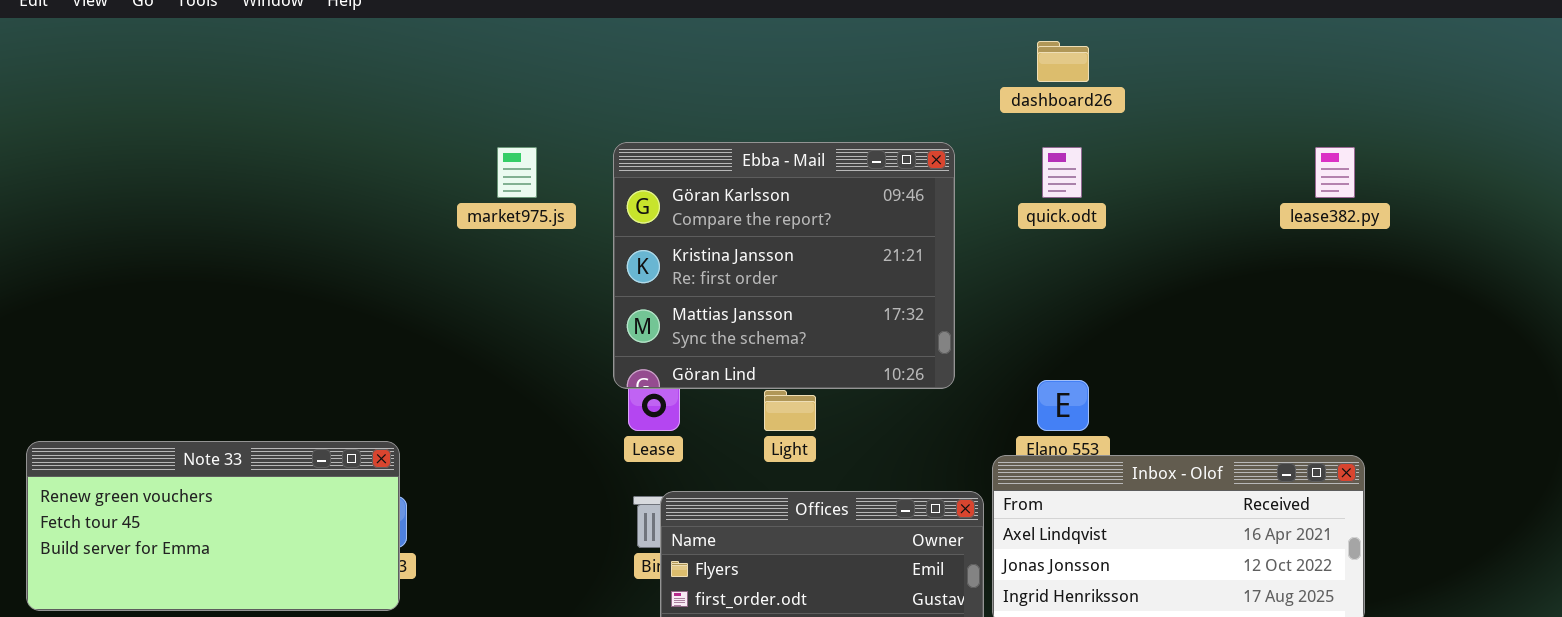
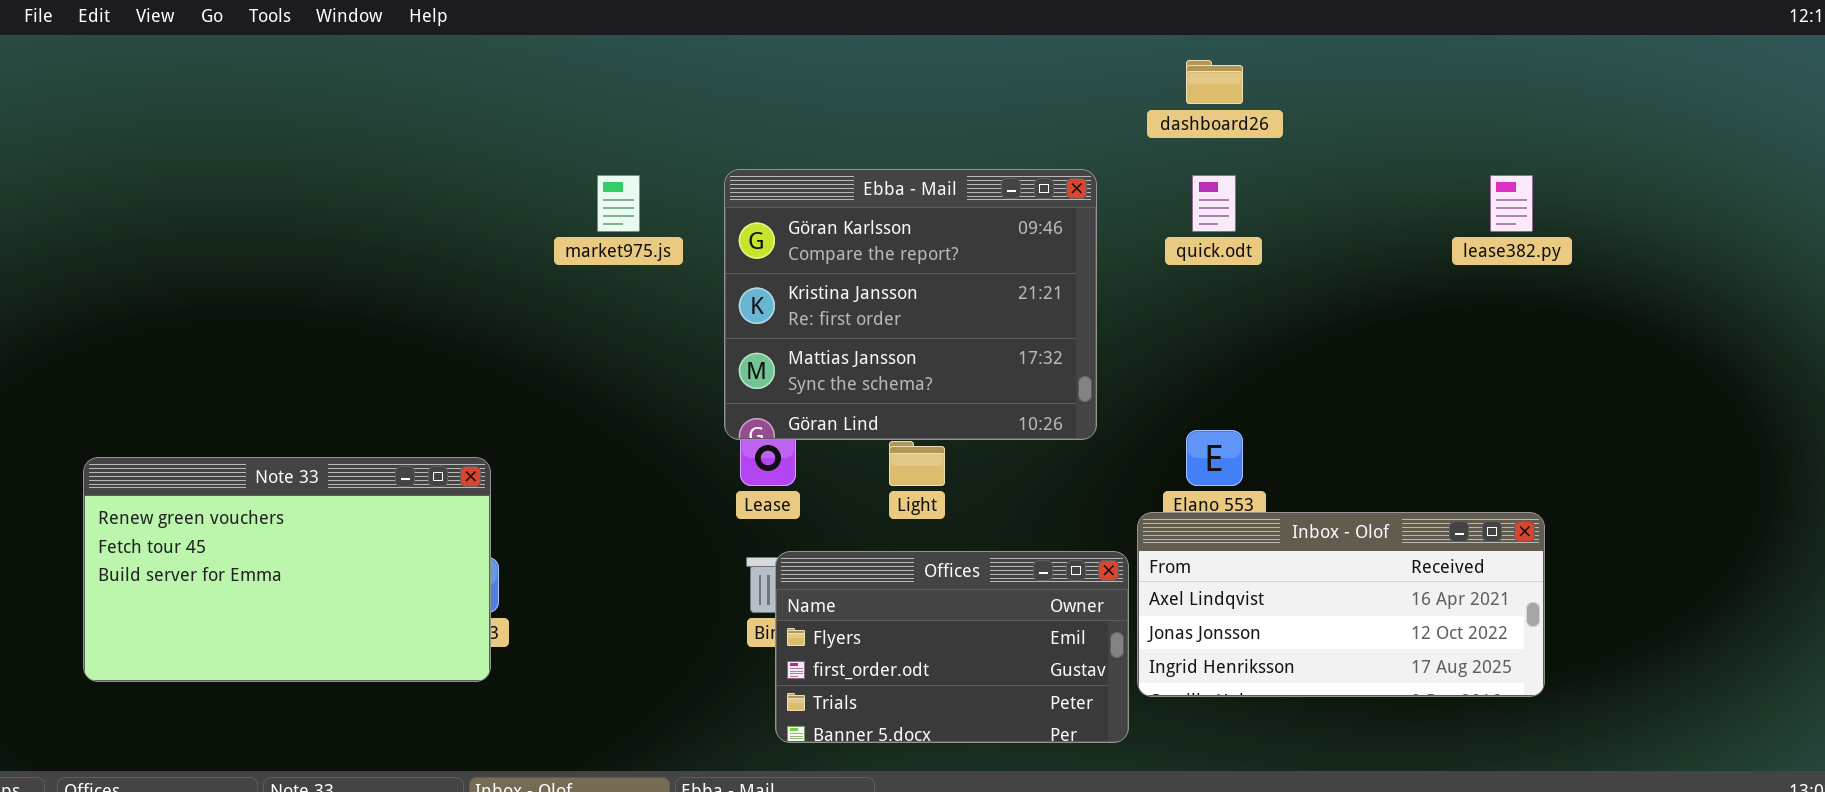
Note 33: [26,441,400,611] -> [83,457,491,682], resized

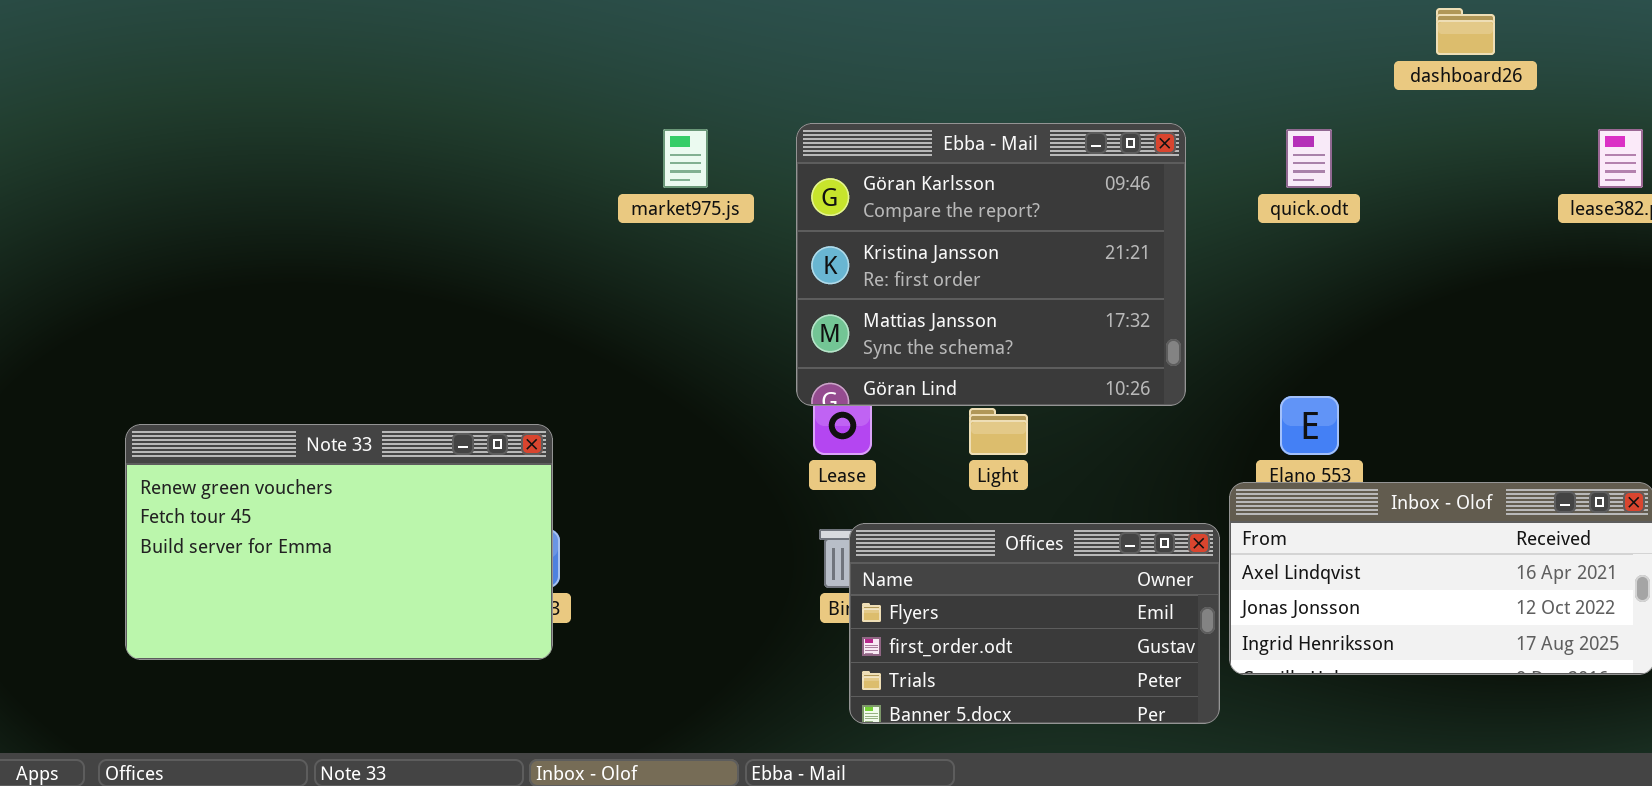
dashboard26: [1186,60,1243,104] -> [1436,8,1495,55], moved

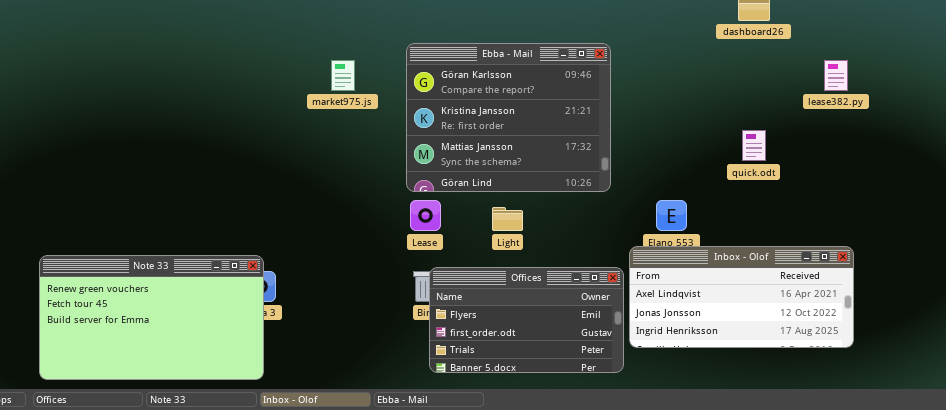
Ebba - Mail: [796,123,1186,406] -> [406,43,611,192], moved
quick.odt: [1286,129,1332,188] -> [742,130,766,161], moved
Note 33: [125,424,553,660] -> [39,255,264,380], moved

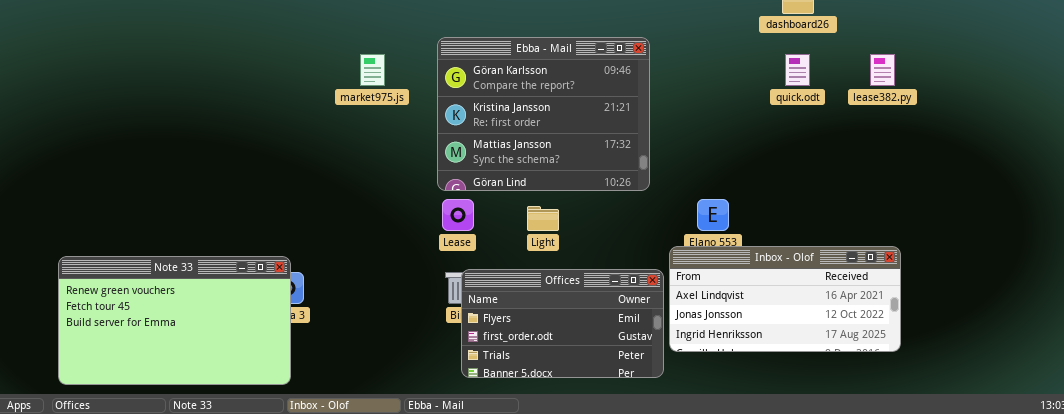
quick.odt: [742,130,766,161] -> [785,54,810,86], moved

